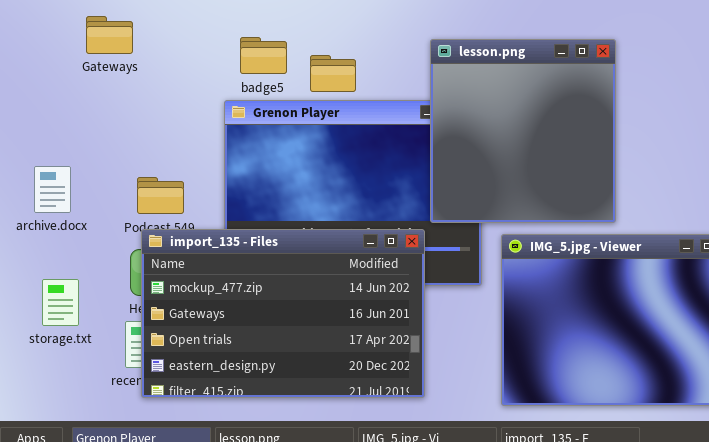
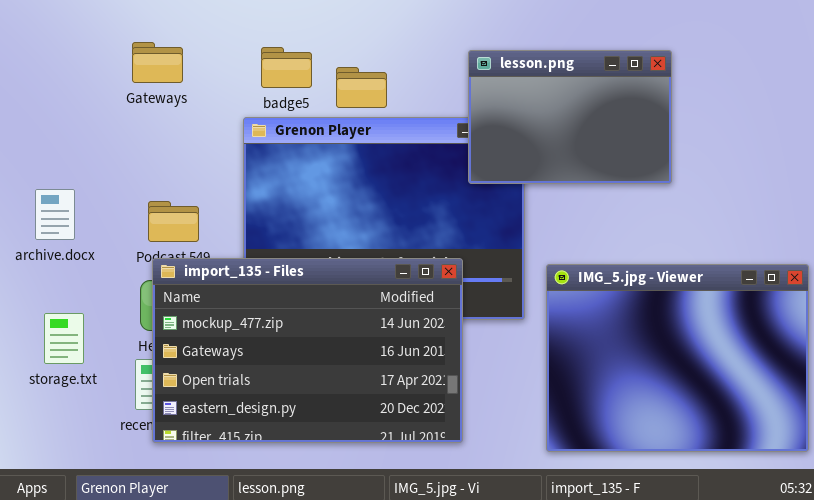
Gateways: [86,16,133,54] -> [132,42,183,83], moved
lesson.png: [430,39,616,223] -> [468,50,672,184], resized

